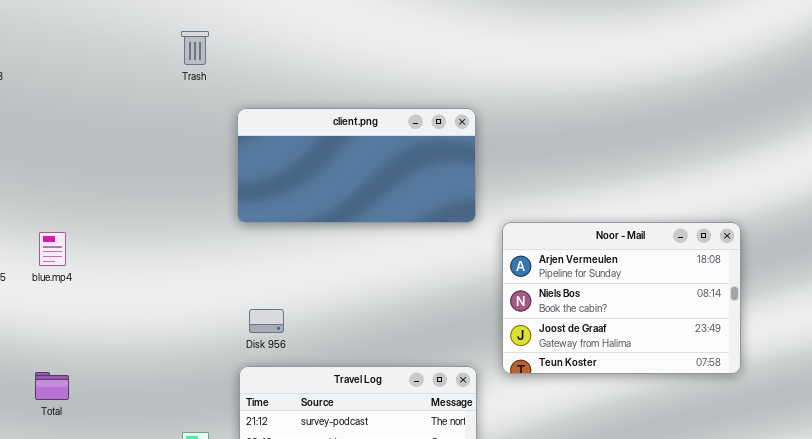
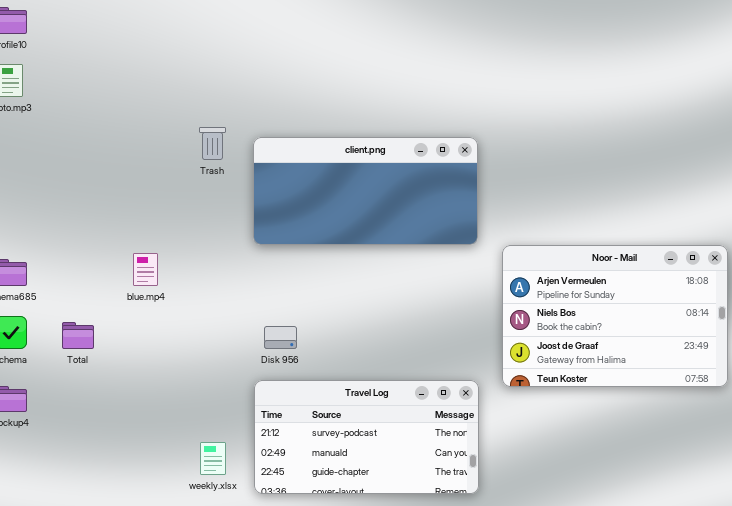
Trash: [181,31,209,65] -> [199,127,226,160], moved
blue.mp4: [39,232,66,266] -> [133,253,158,286], moved
Total: [35,372,69,400] -> [62,322,94,349], moved

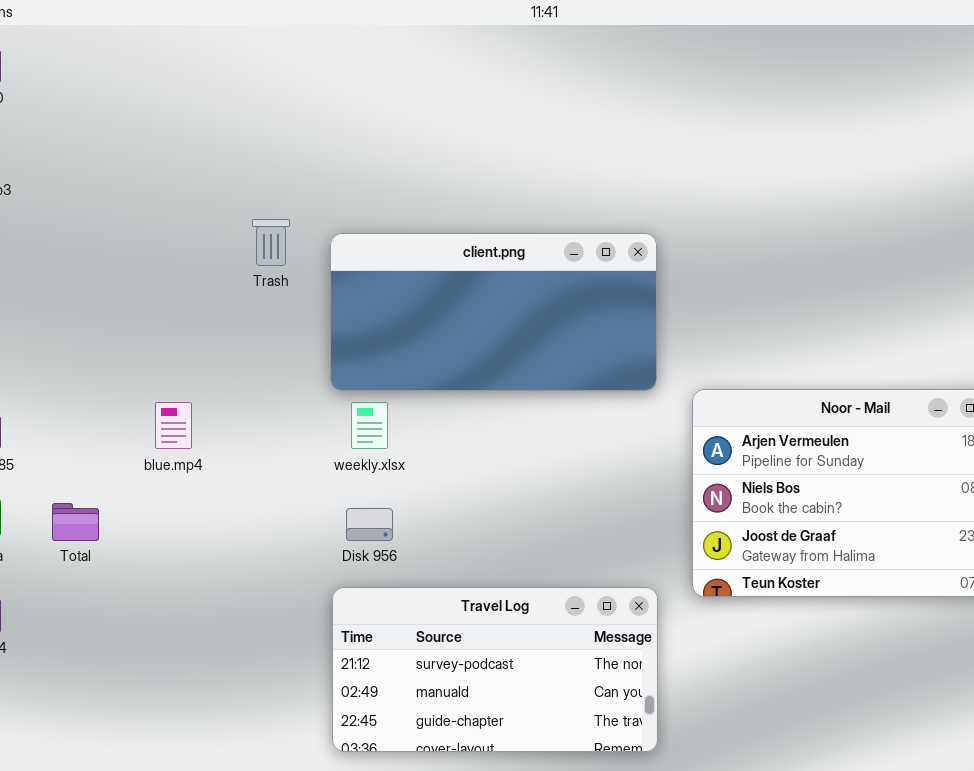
weekly.xlsx: [200,442,226,475] -> [351,402,388,449], moved

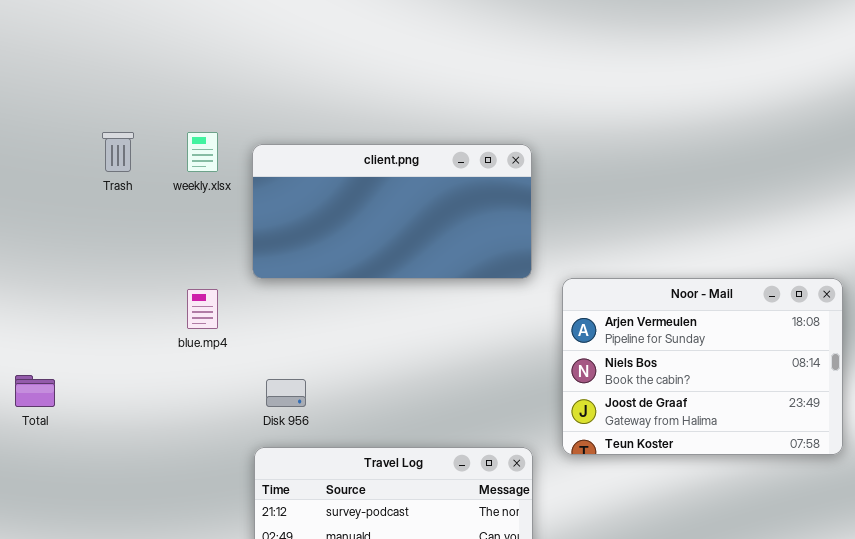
Trash: [252,219,290,266] -> [102,132,134,172], moved
blue.mp4: [155,402,192,449] -> [187,289,218,329], moved
weekly.xlsx: [351,402,388,449] -> [187,132,218,172], moved

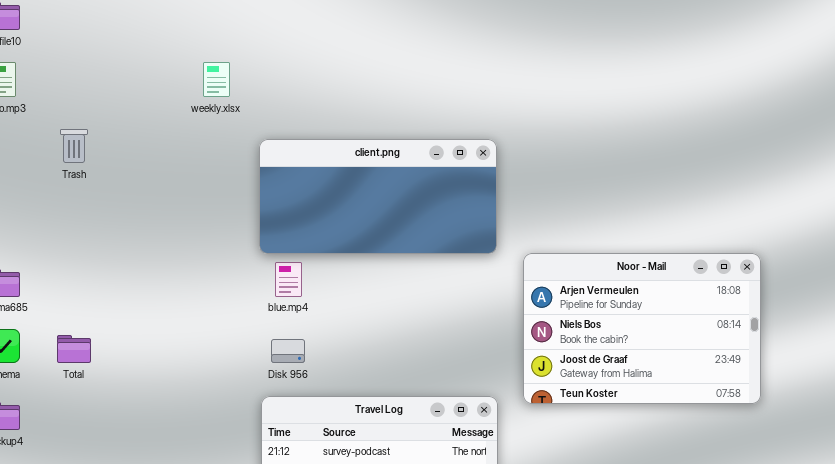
Trash: [102,132,134,172] -> [60,129,88,163], moved
weekly.xlsx: [187,132,218,172] -> [203,62,230,97], moved
blue.mp4: [187,289,218,329] -> [275,262,302,297], moved

